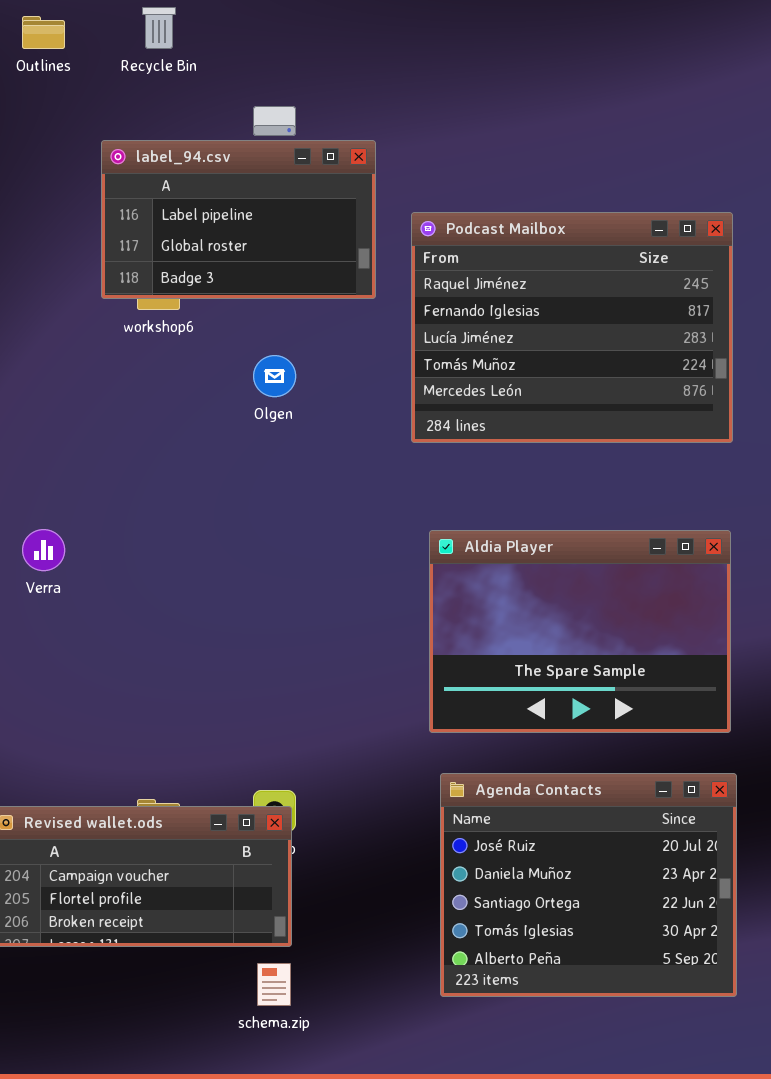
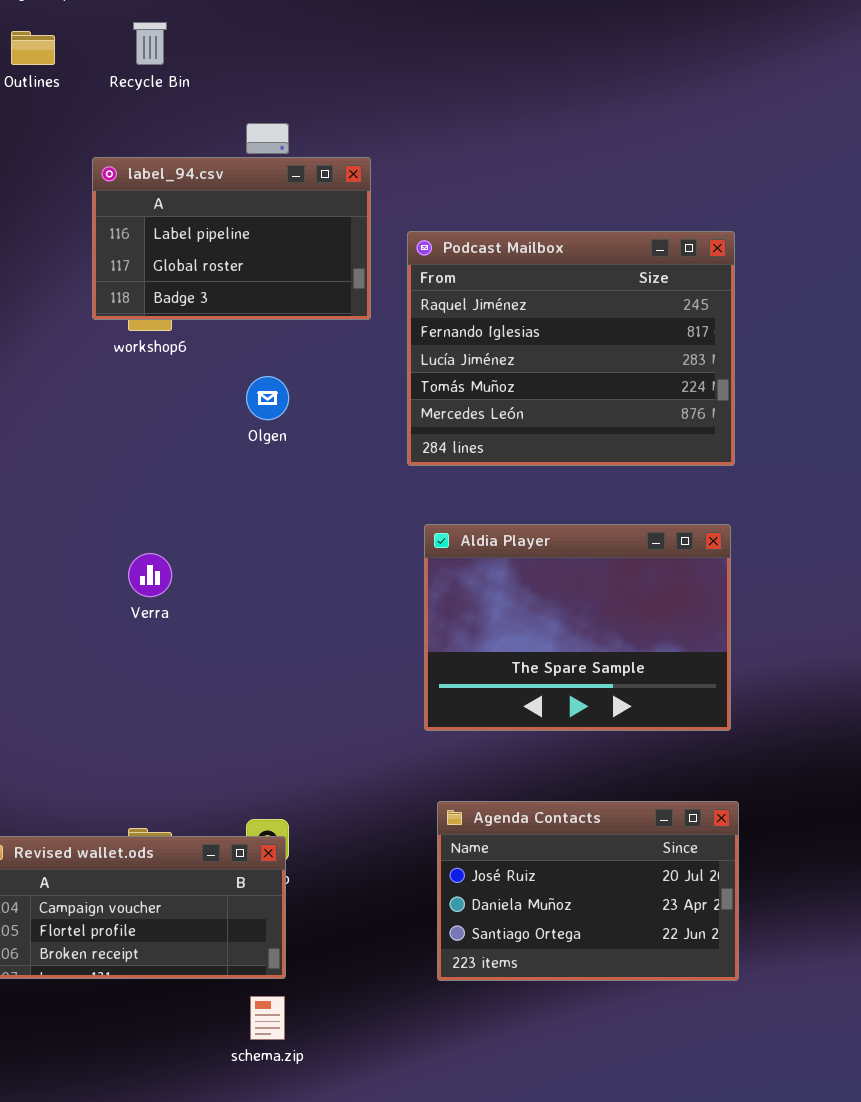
Verra: [22,529,65,571] -> [128,553,172,597], moved
Aldia Player: [429,530,731,733] -> [424,524,731,731], moved
Agenda Contacts: [440,773,737,997] -> [437,801,739,981], resized

